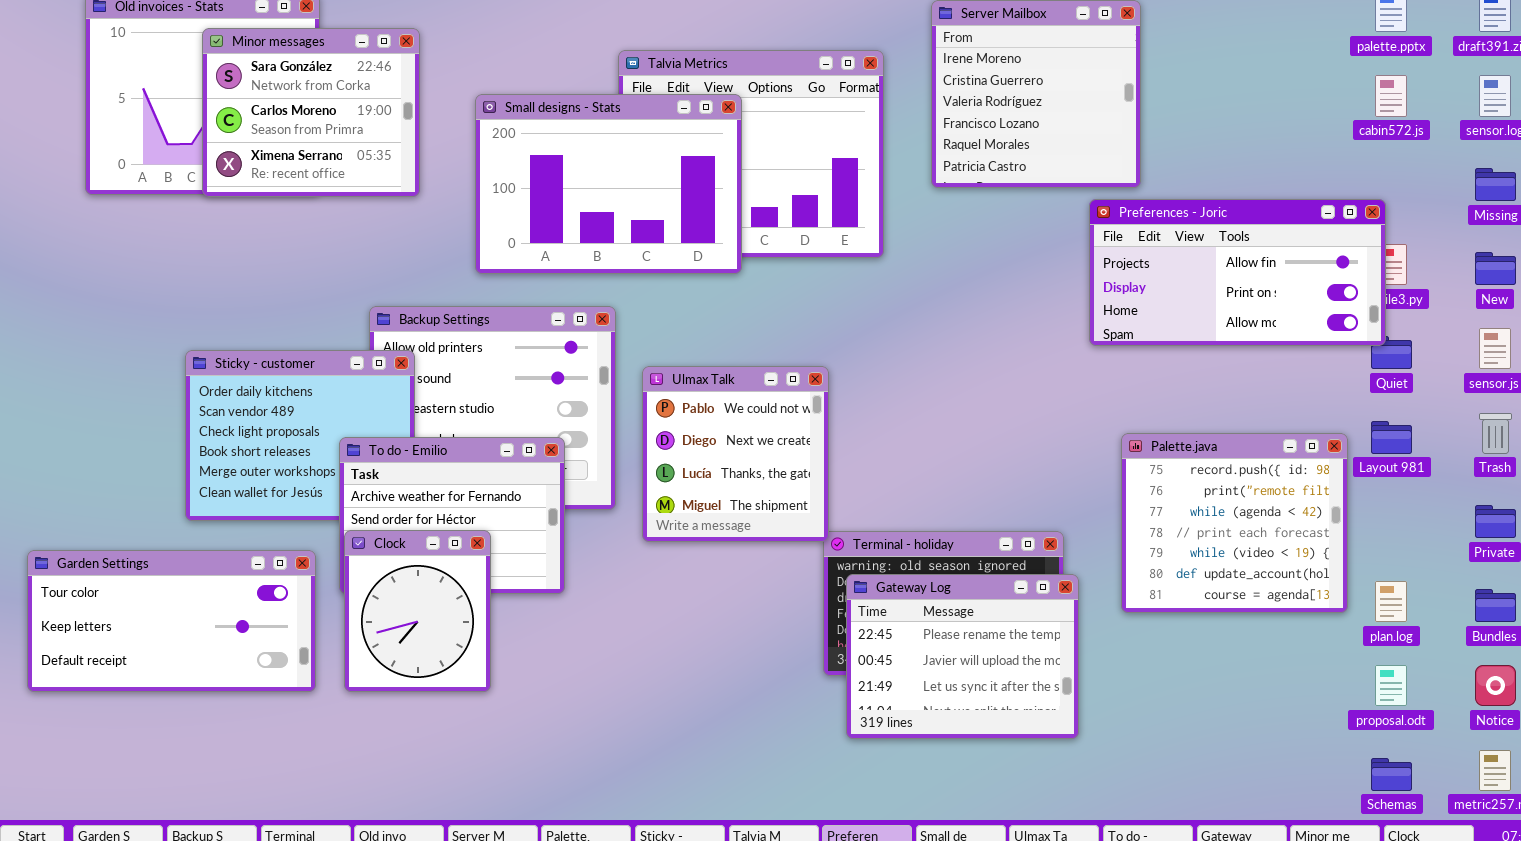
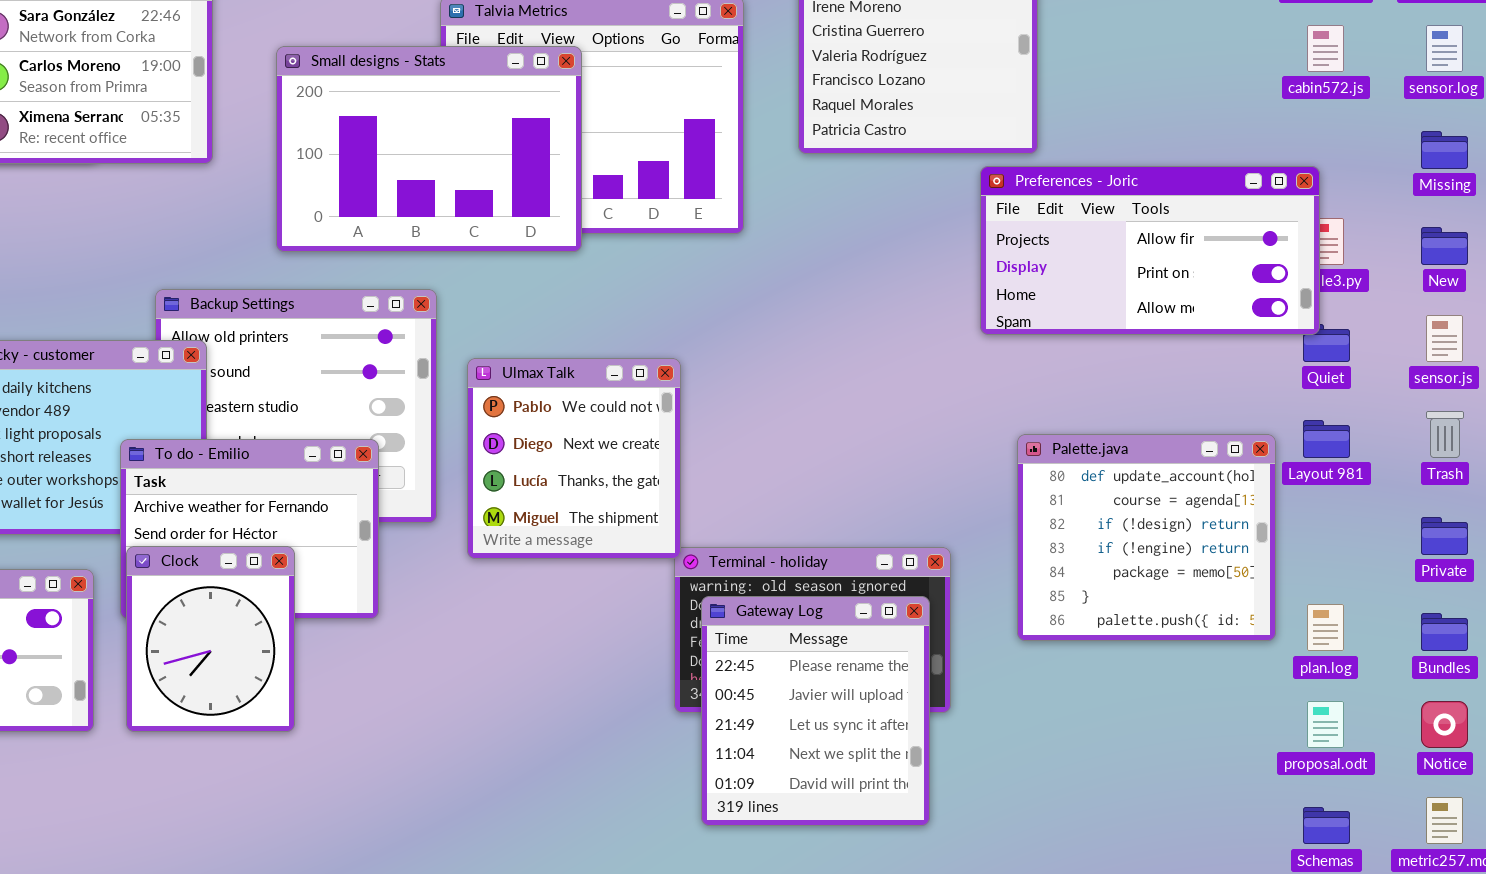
Palette.java: [1121,433,1348,613] -> [1017,434,1276,641], scrolled down 5 rows
Gateway Log: [846,574,1079,739] -> [701,596,930,826], resized

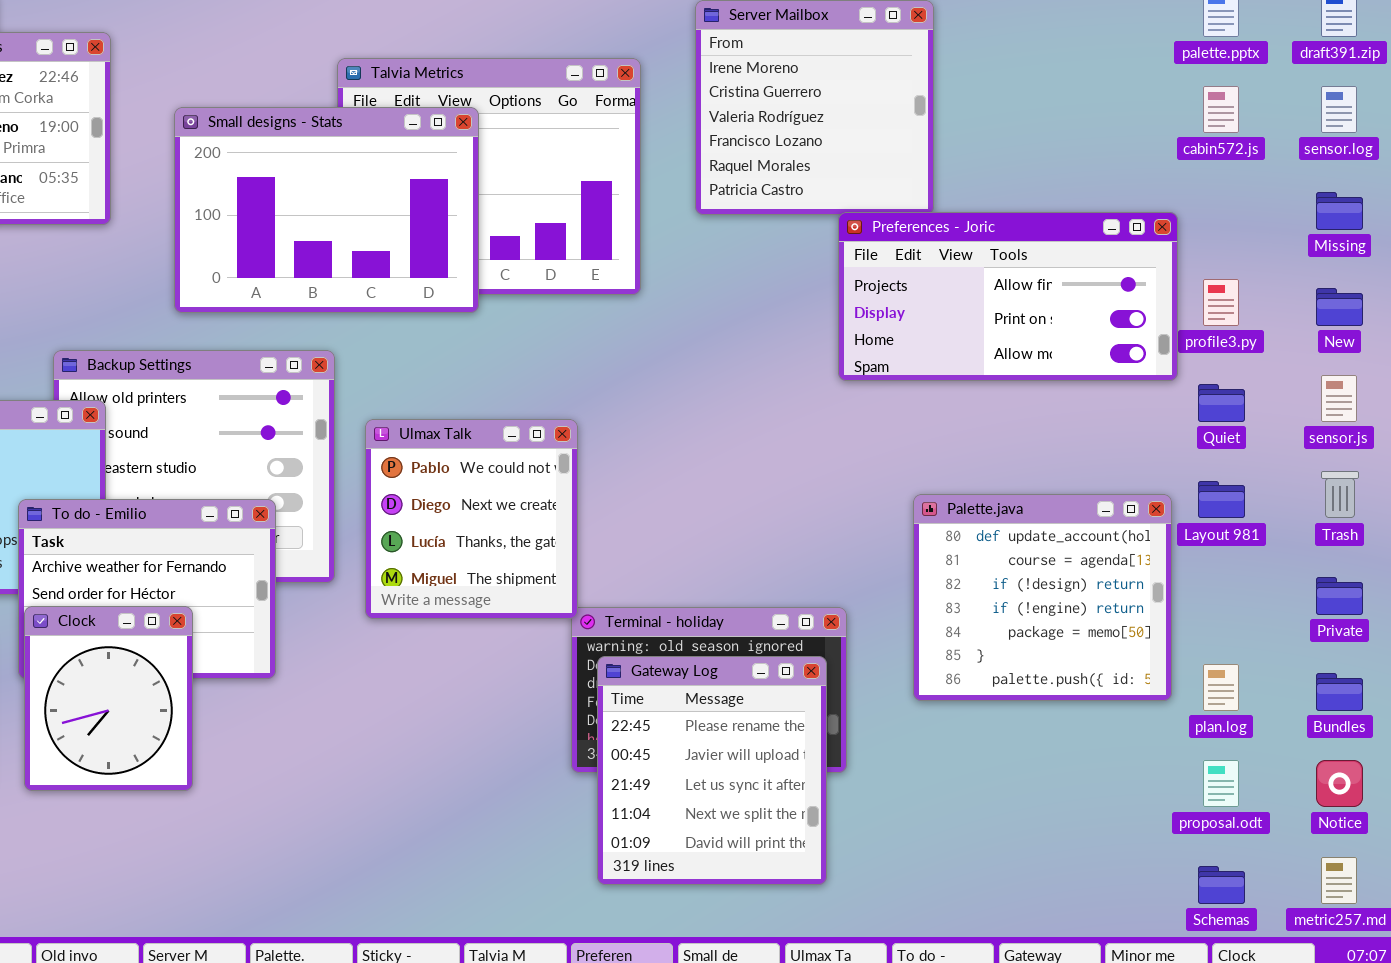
Preferences - Joric: [980,166,1320,335] -> [838,212,1178,381], moved

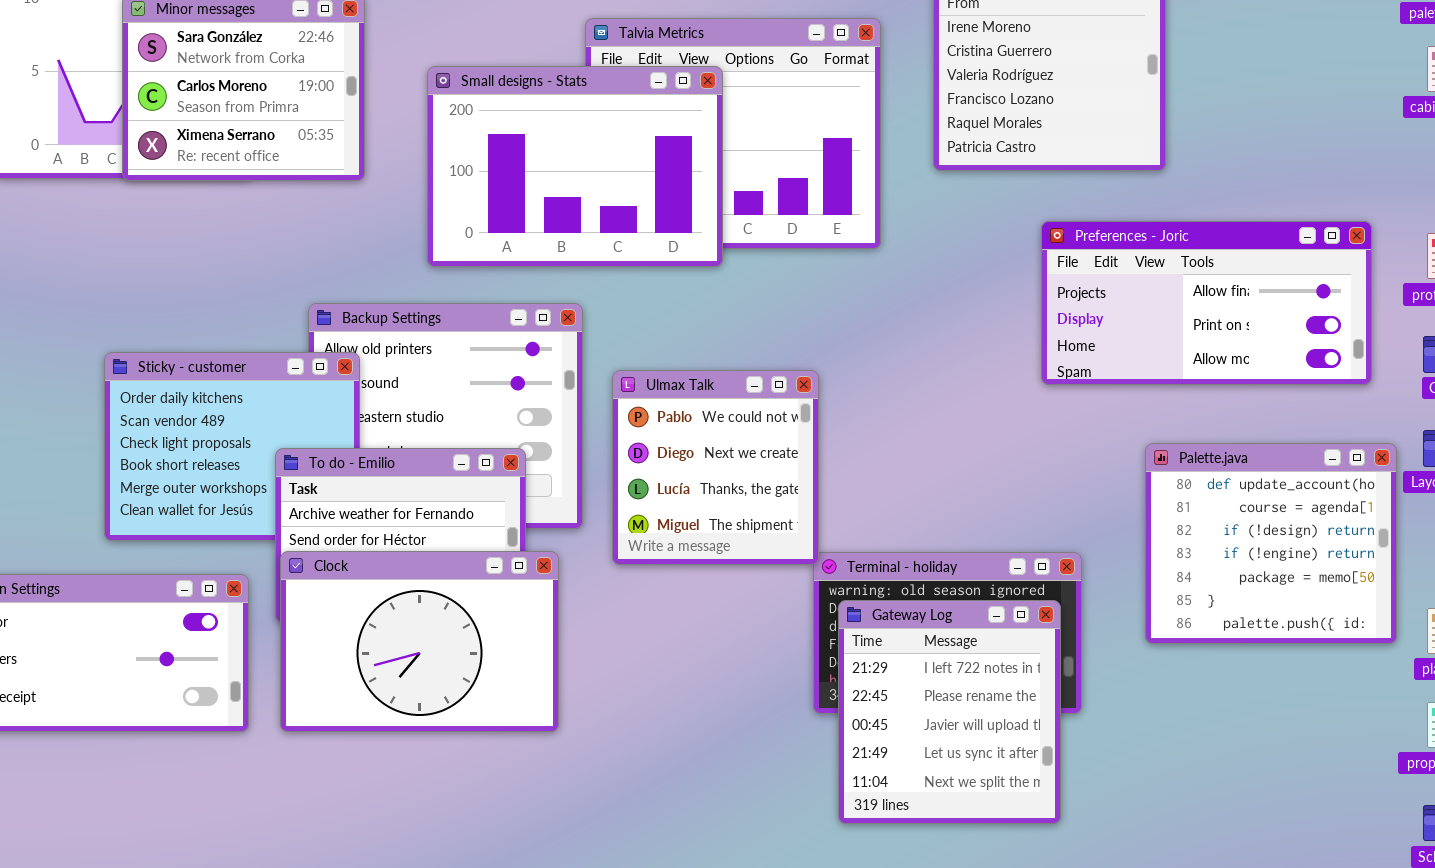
Preferences - Joric: [838,212,1178,381] -> [1041,221,1372,385], moved
Clock: [24,606,193,791] -> [280,551,559,732], resized
Gateway Log: [597,656,827,885] -> [838,600,1061,824], scrolled up 1 row

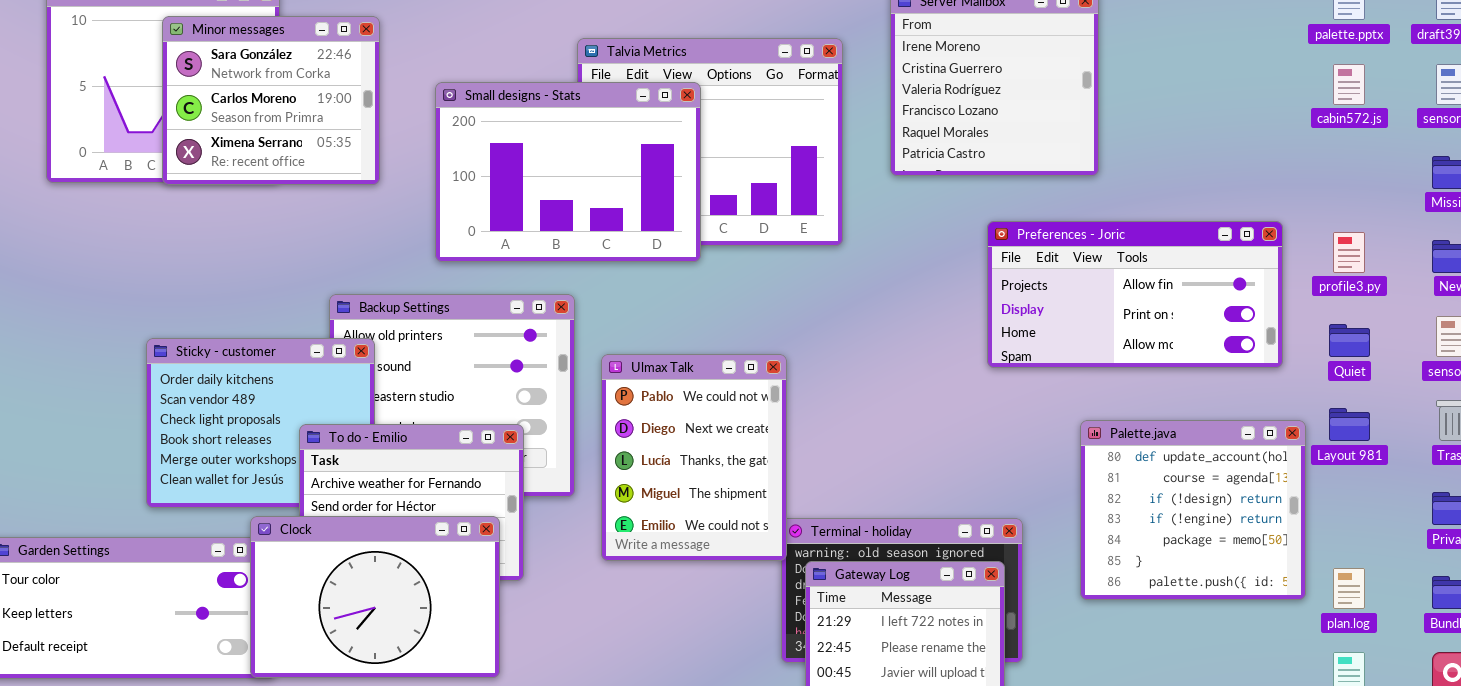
Ulmax Talk: [612,370,819,565] -> [601,354,787,561], resized
Clock: [280,551,559,732] -> [250,516,500,678], moved

